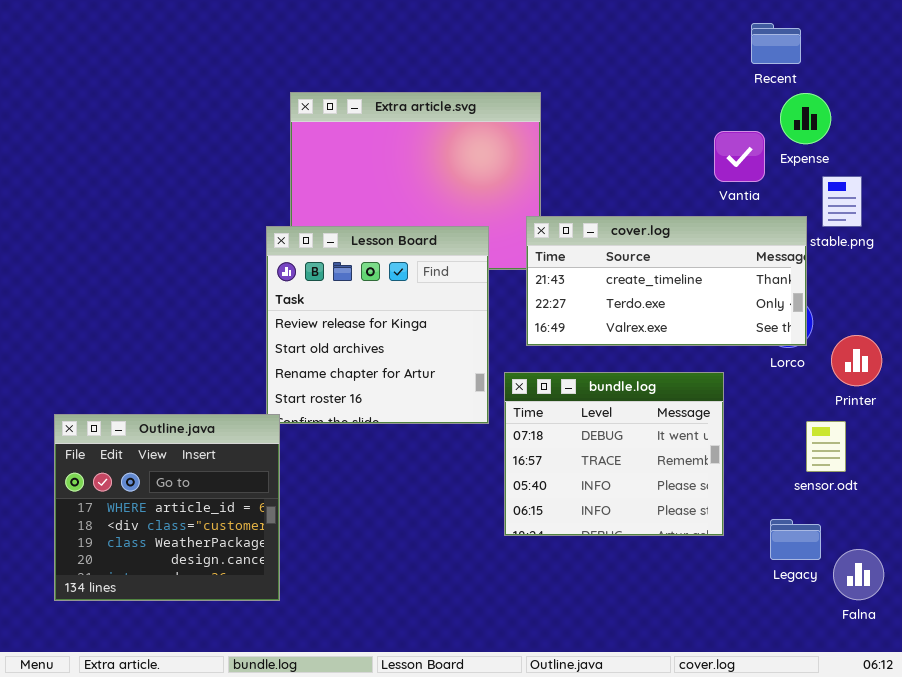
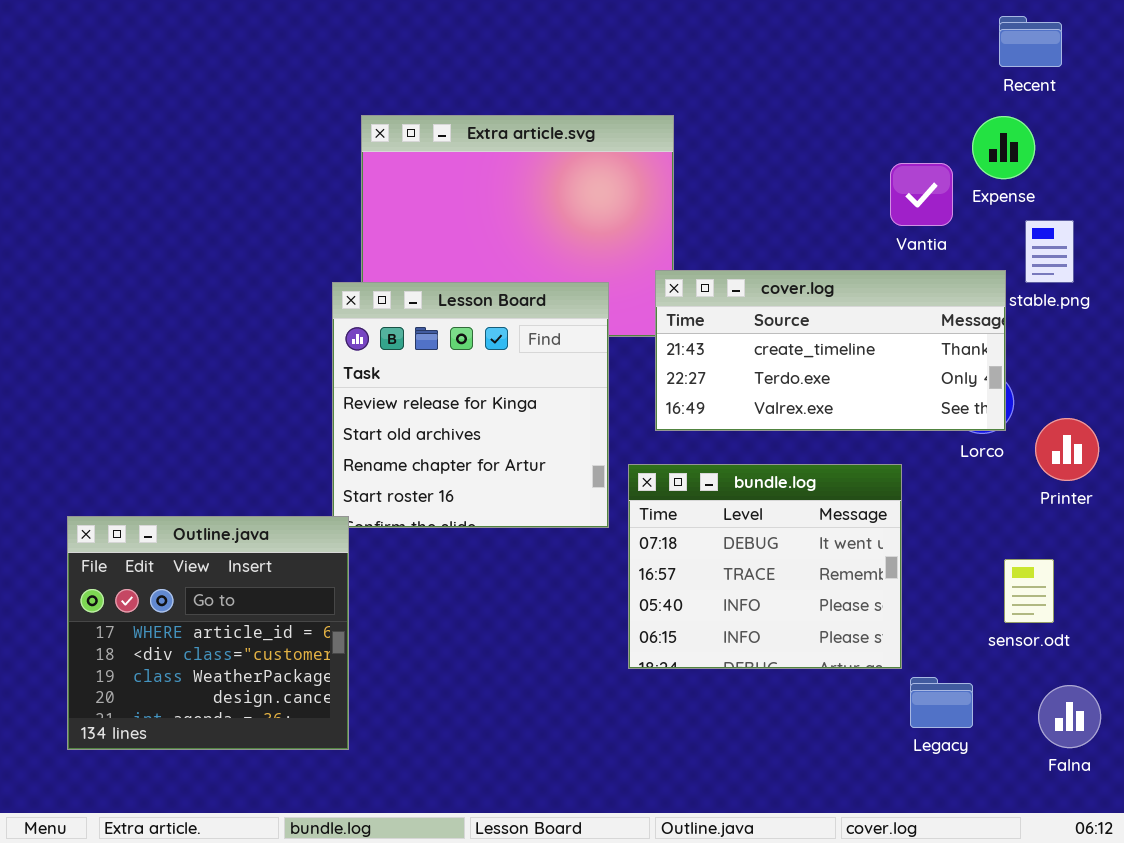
Recent: [751,23,801,64] -> [999,16,1062,67], moved
sensor.odt: [806,421,846,472] -> [1004,559,1054,623], moved
Legacy: [770,519,821,560] -> [910,677,973,728], moved

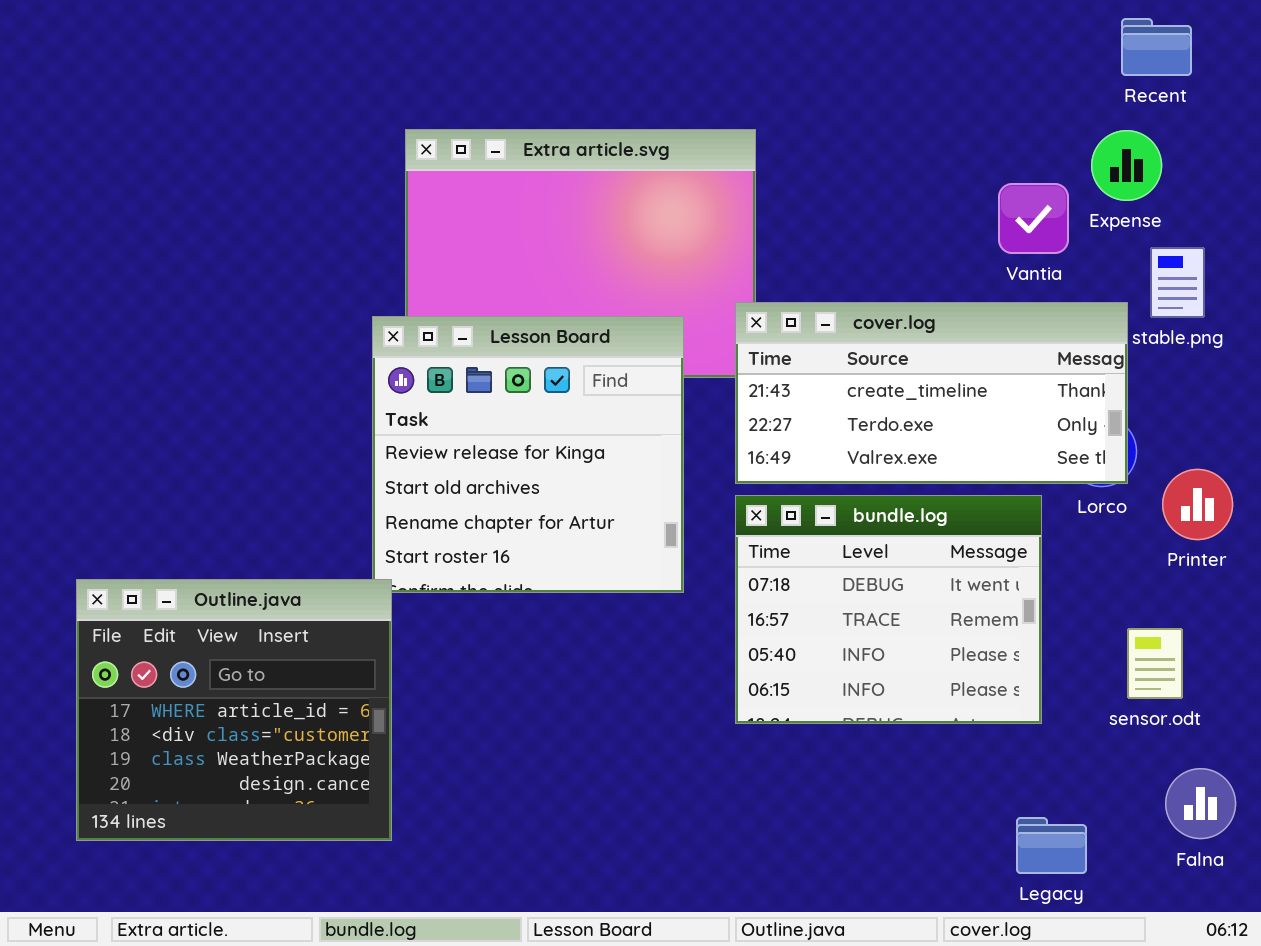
bundle.log: [628,464,902,669] -> [735,495,1042,724], moved
Legacy: [910,677,973,728] -> [1016,817,1087,874], moved

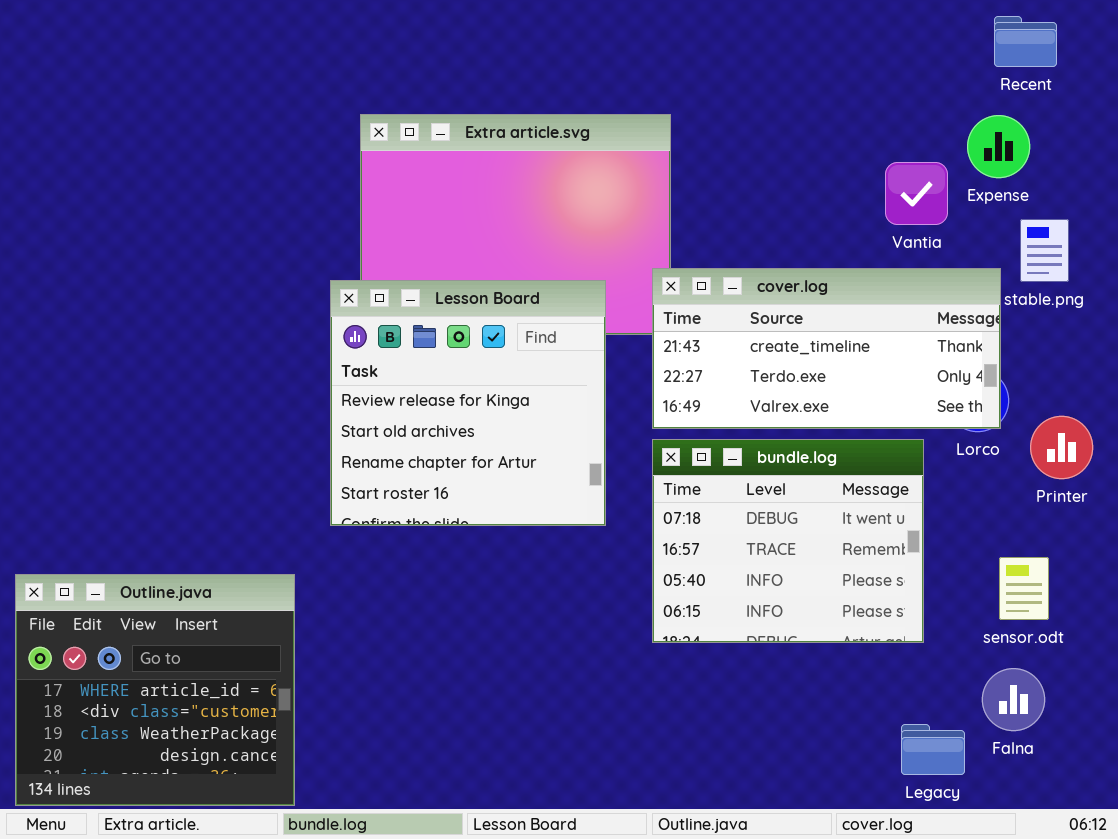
Outline.java: [76,579,392,841] -> [15,574,295,806], moved
Falna: [1165,768,1236,839] -> [982,668,1045,731], moved

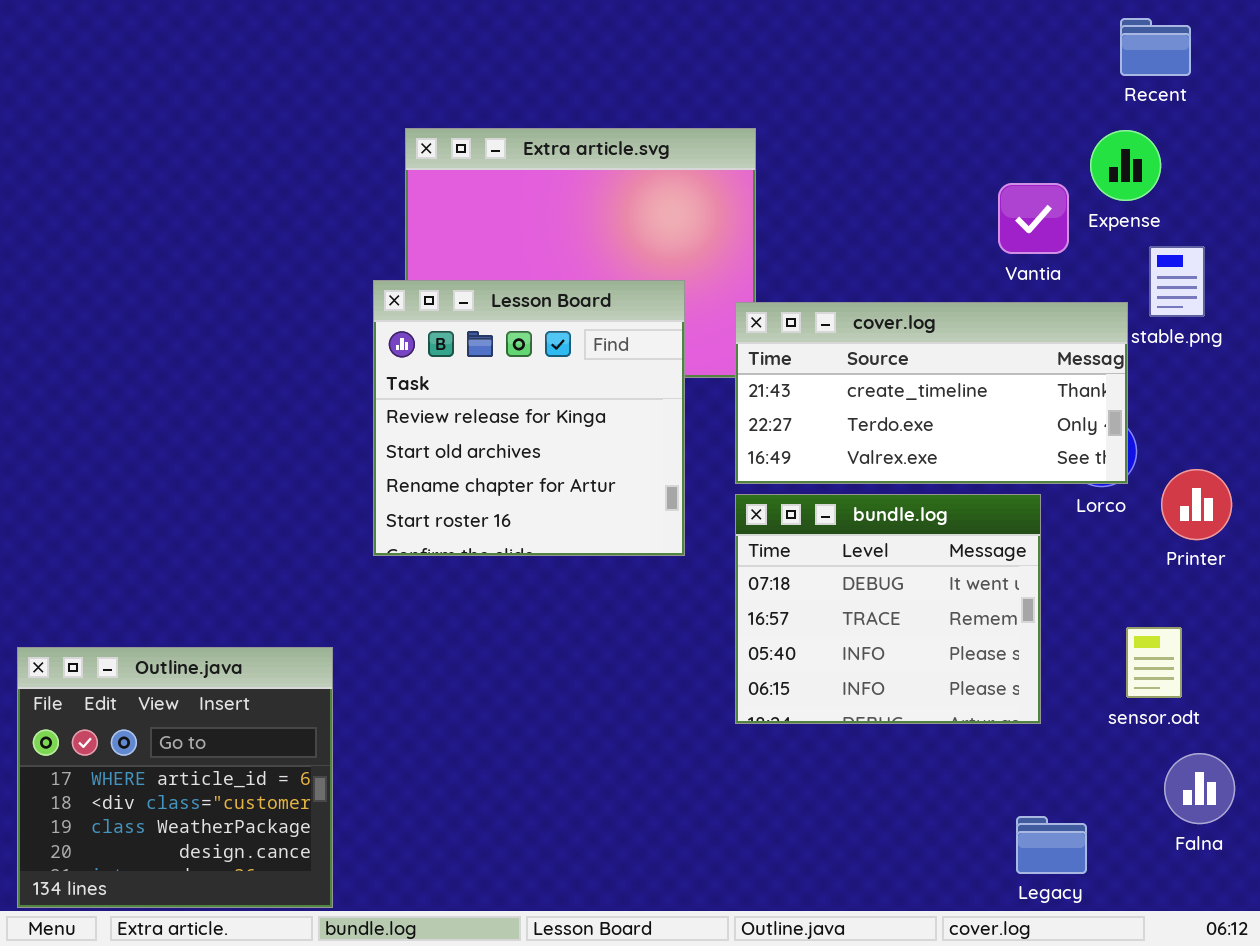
Lesson Board: [330,280,606,526] -> [373,280,685,556], moved
Falna: [982,668,1045,731] -> [1164,753,1235,824], moved

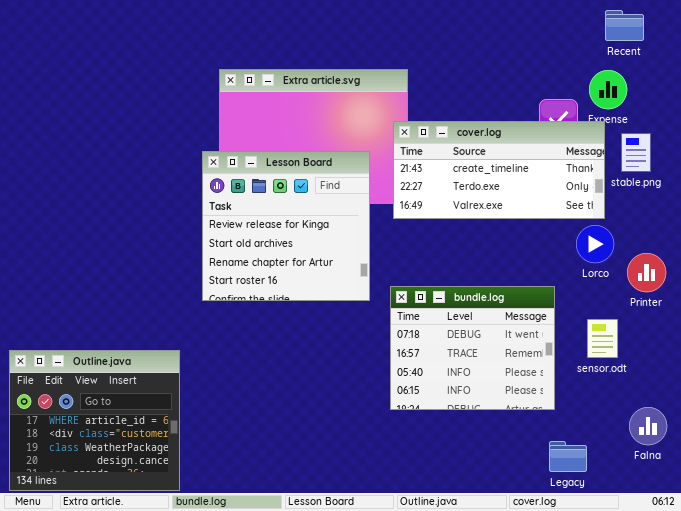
cover.log: [735,302,1128,484] -> [393,121,605,219], moved
bundle.log: [735,494,1041,724] -> [390,286,555,410], moved
sensor.odt: [1126,627,1182,698] -> [587,319,618,358], moved

